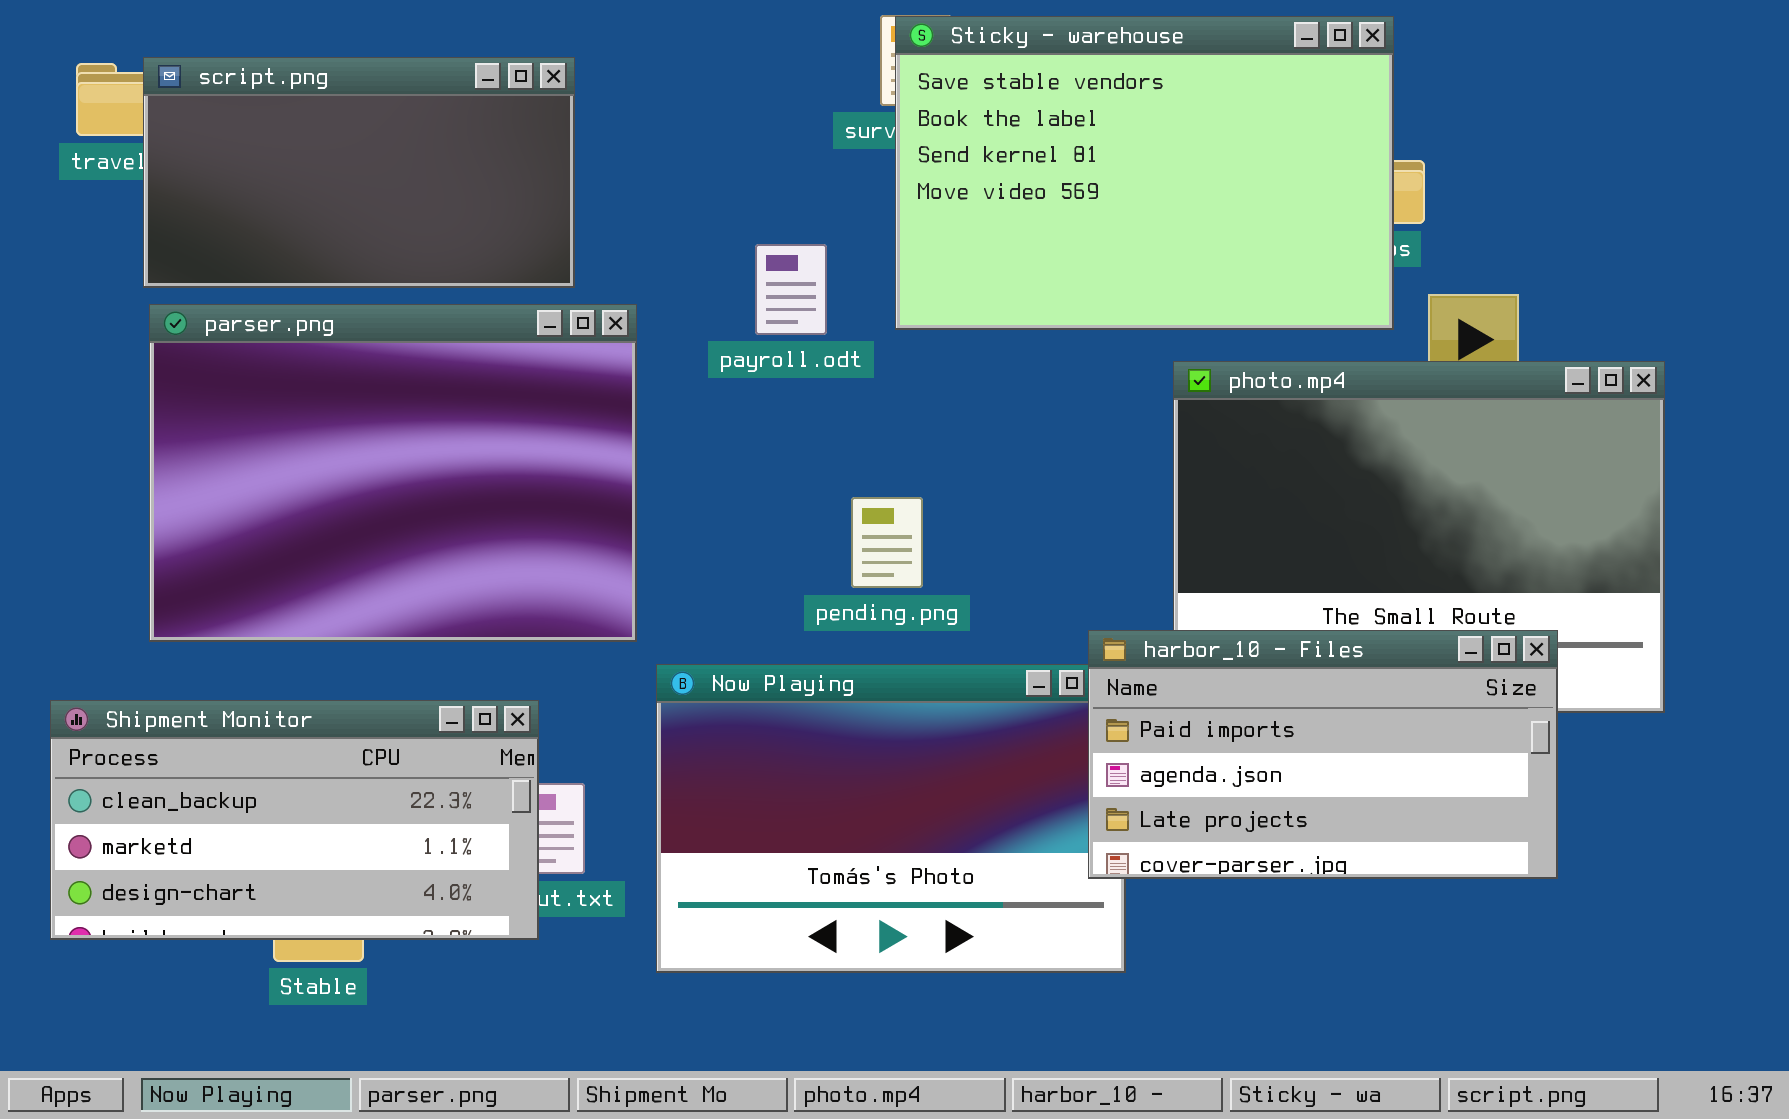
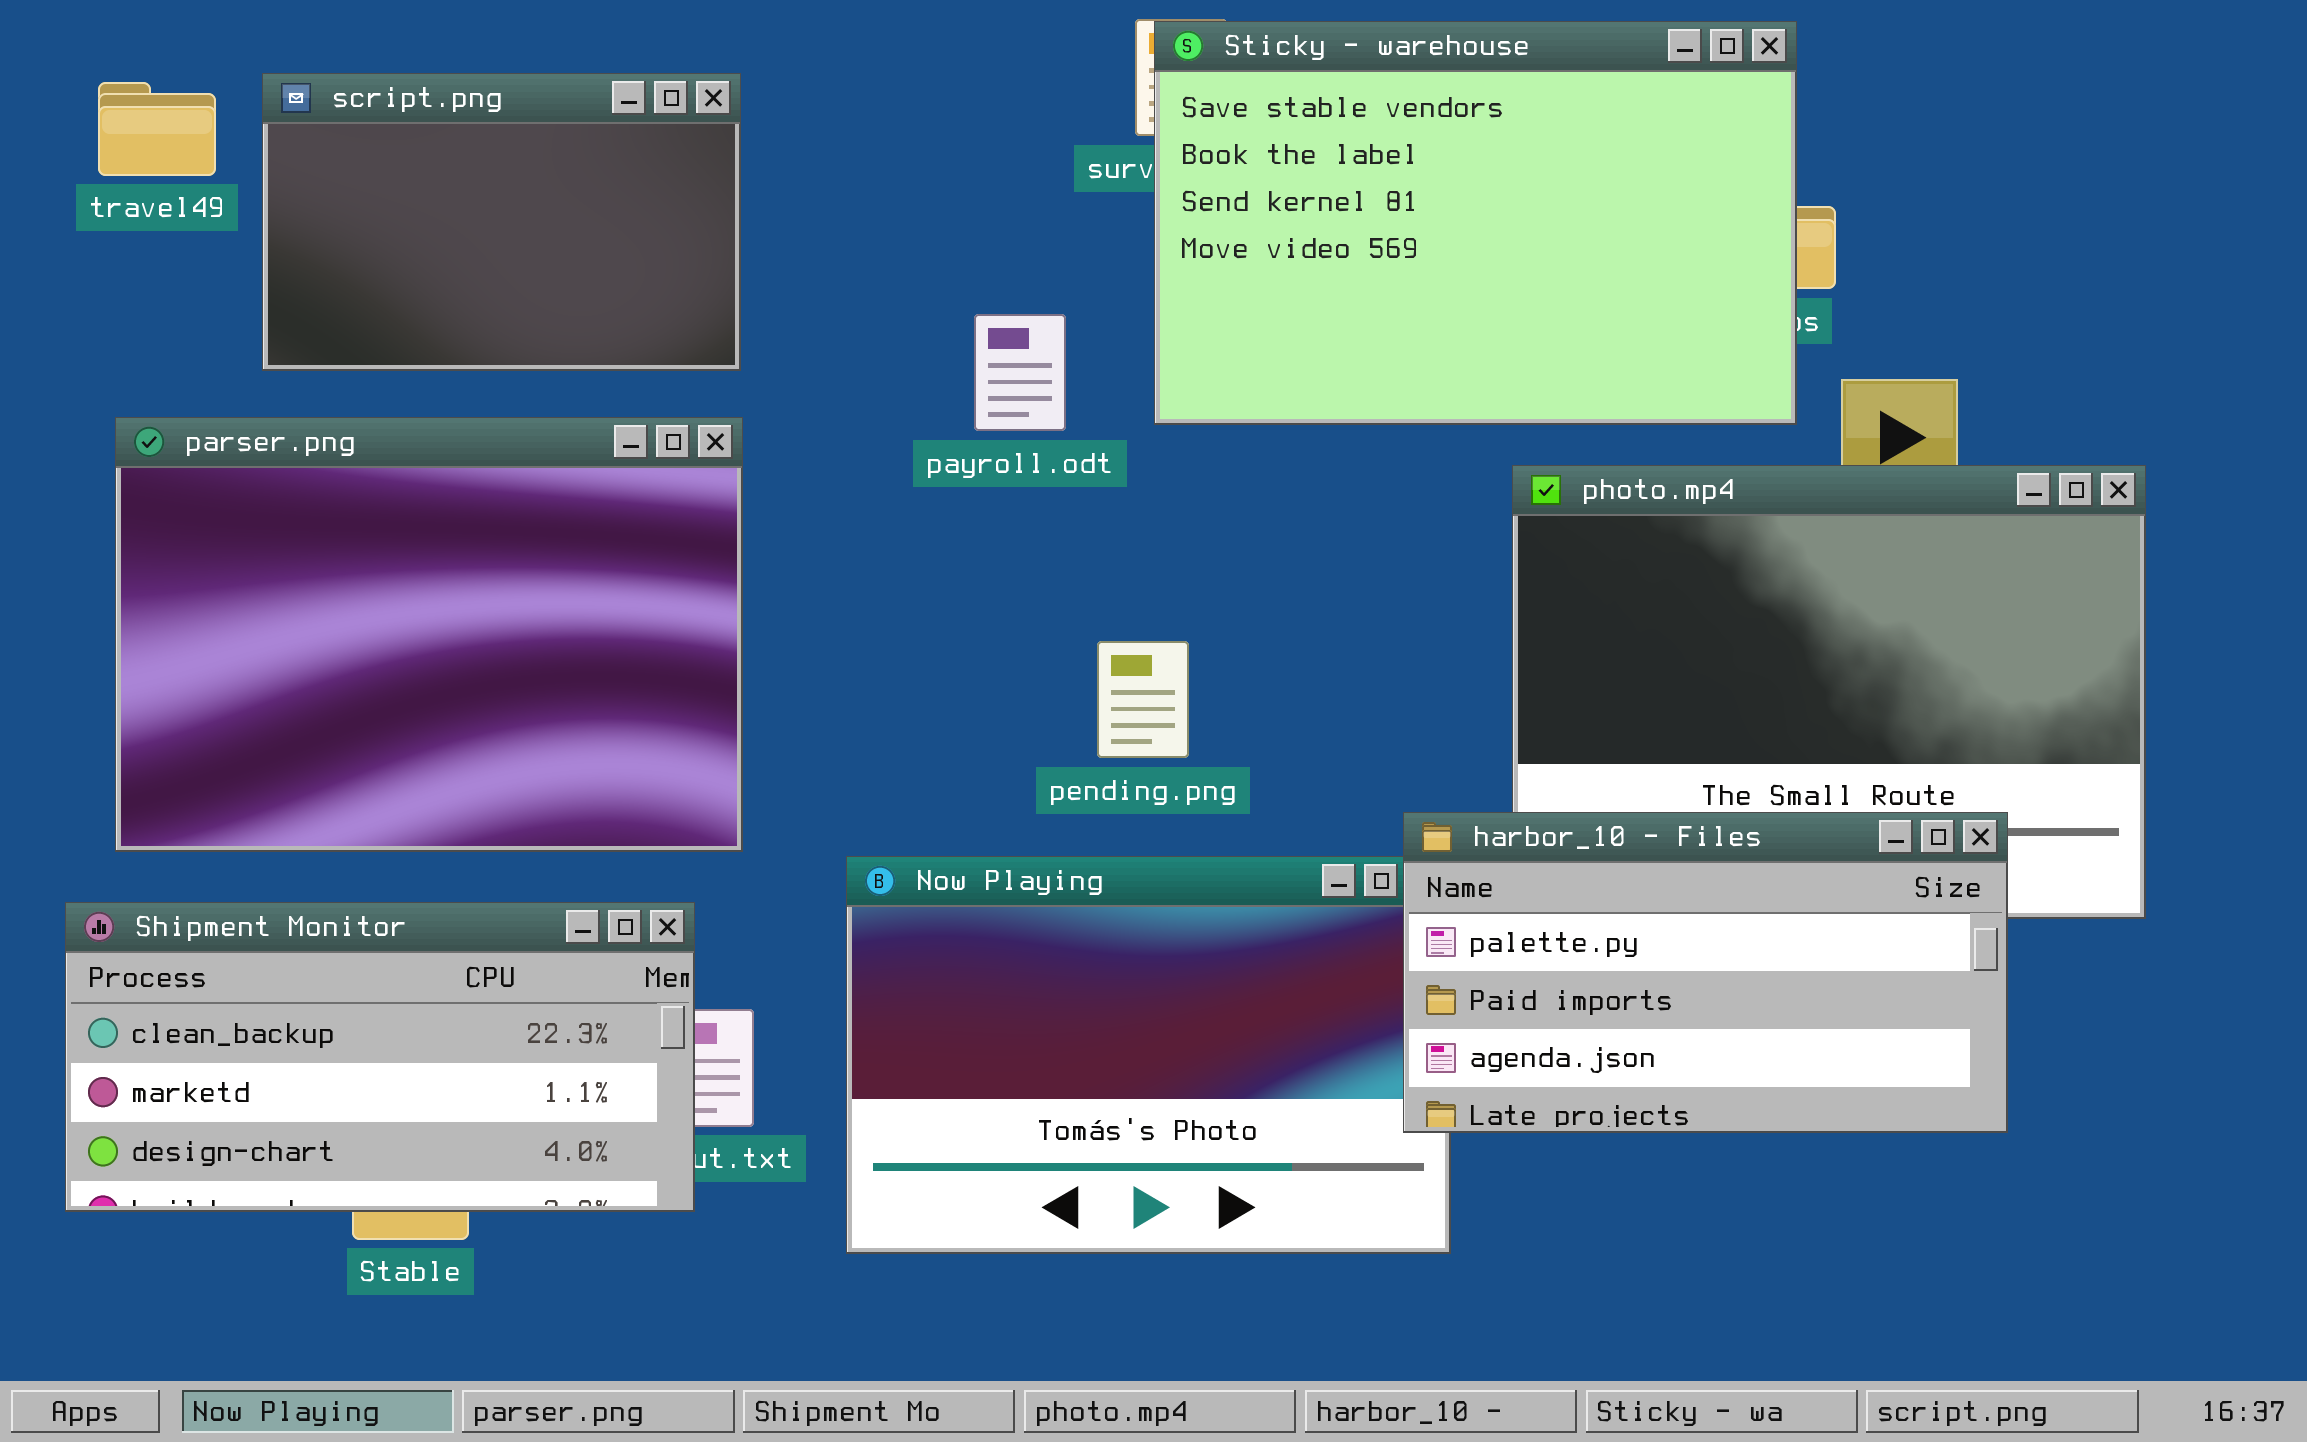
script.png: [143,57,575,288] -> [262,73,741,371], resized
parser.png: [149,304,637,642] -> [115,417,743,852], moved
harbor_10 - Files: [1088,630,1558,879] -> [1403,812,2008,1133], scrolled up 1 row

